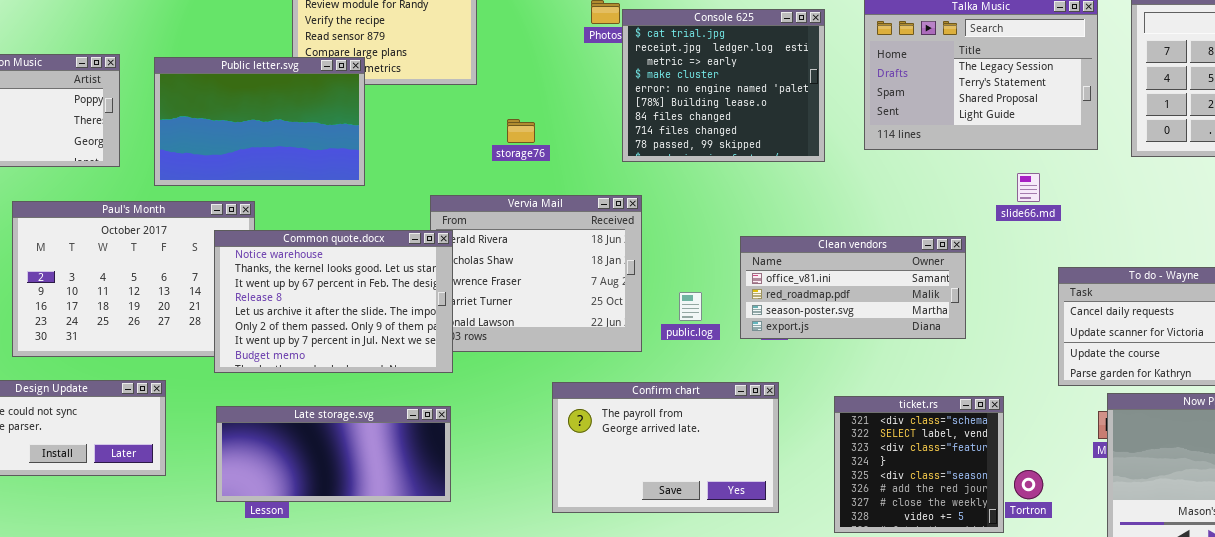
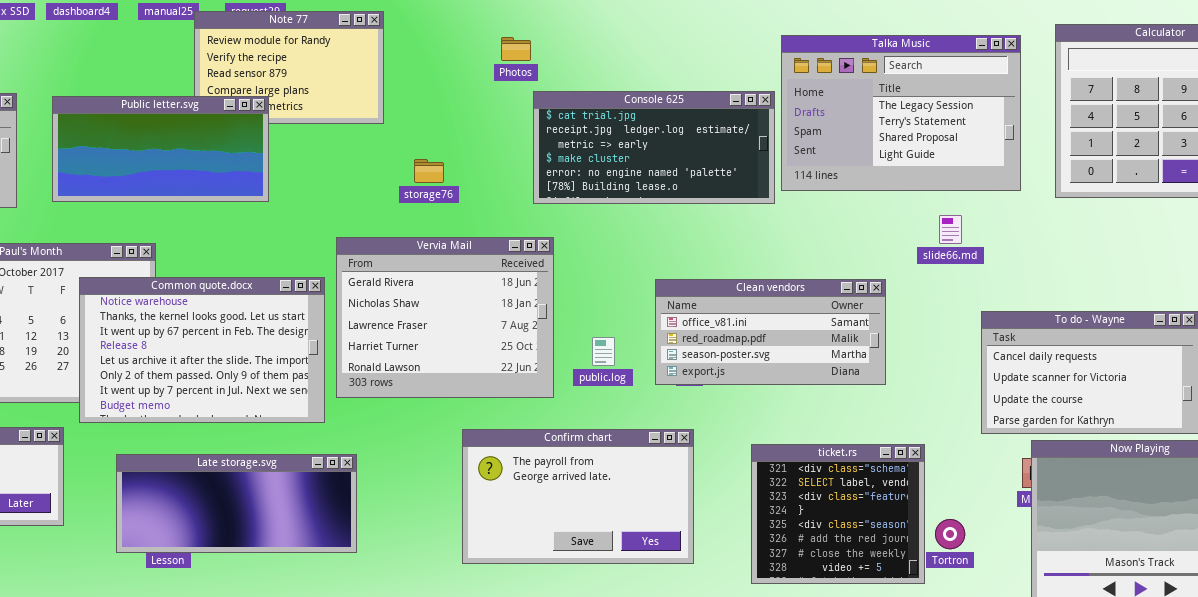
Console 625: [622,9,825,162] -> [533,91,775,204], resized
Public letter.svg: [154,57,365,186] -> [52,96,269,202], resized
Common quote.docx: [214,230,453,373] -> [79,277,325,423], moved

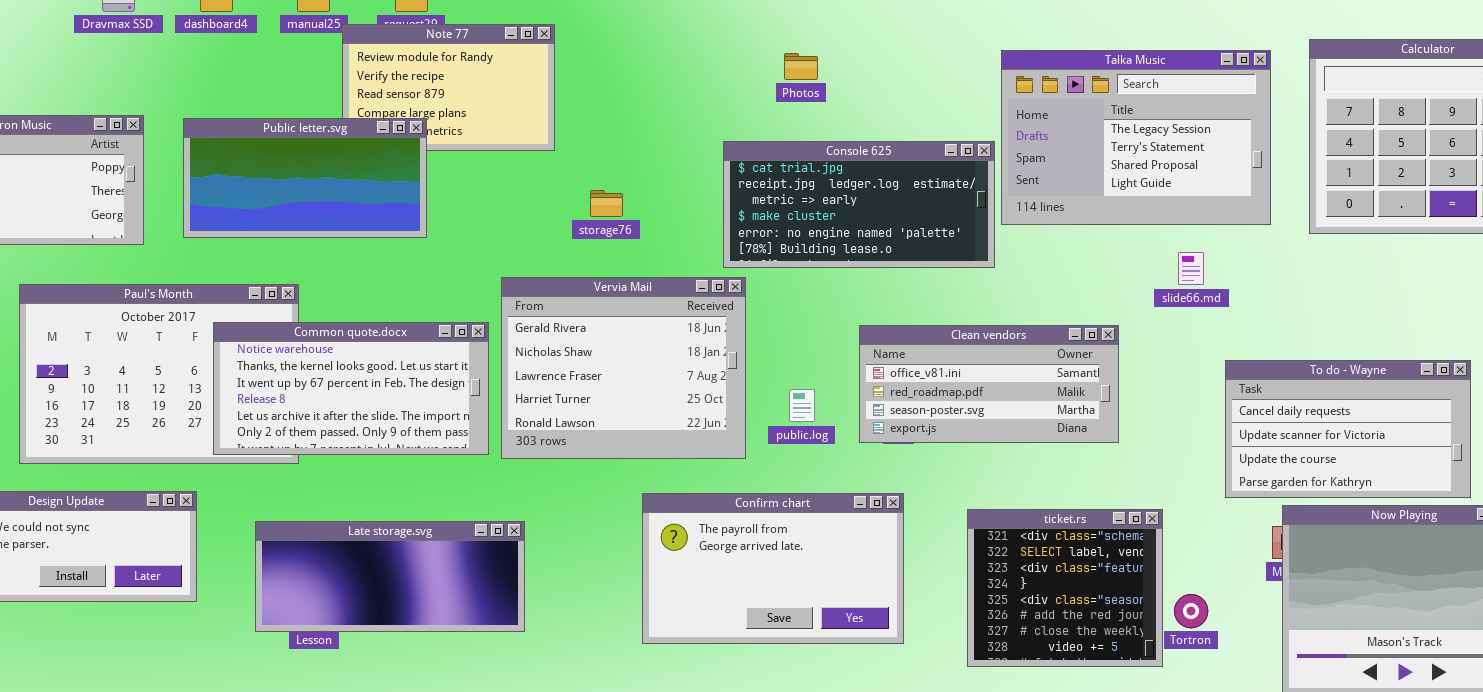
Photos: [501,37,531,61] -> [784,53,818,80], moved
Console 625: [533,91,775,204] -> [723,141,995,268], moved
Common quote.docx: [79,277,325,423] -> [213,322,489,455], resized

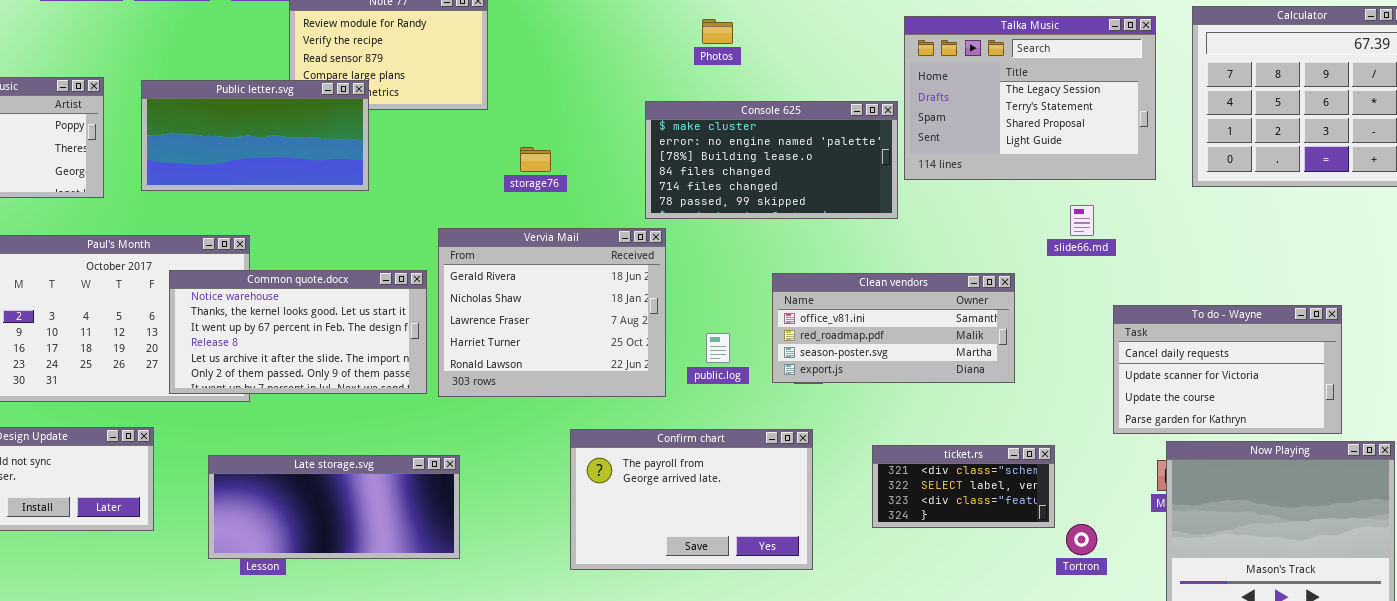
Console 625: [723,141,995,268] -> [645,101,898,219], scrolled down 3 rows
ticket.rs: [967,509,1163,667] -> [872,445,1055,528], resized

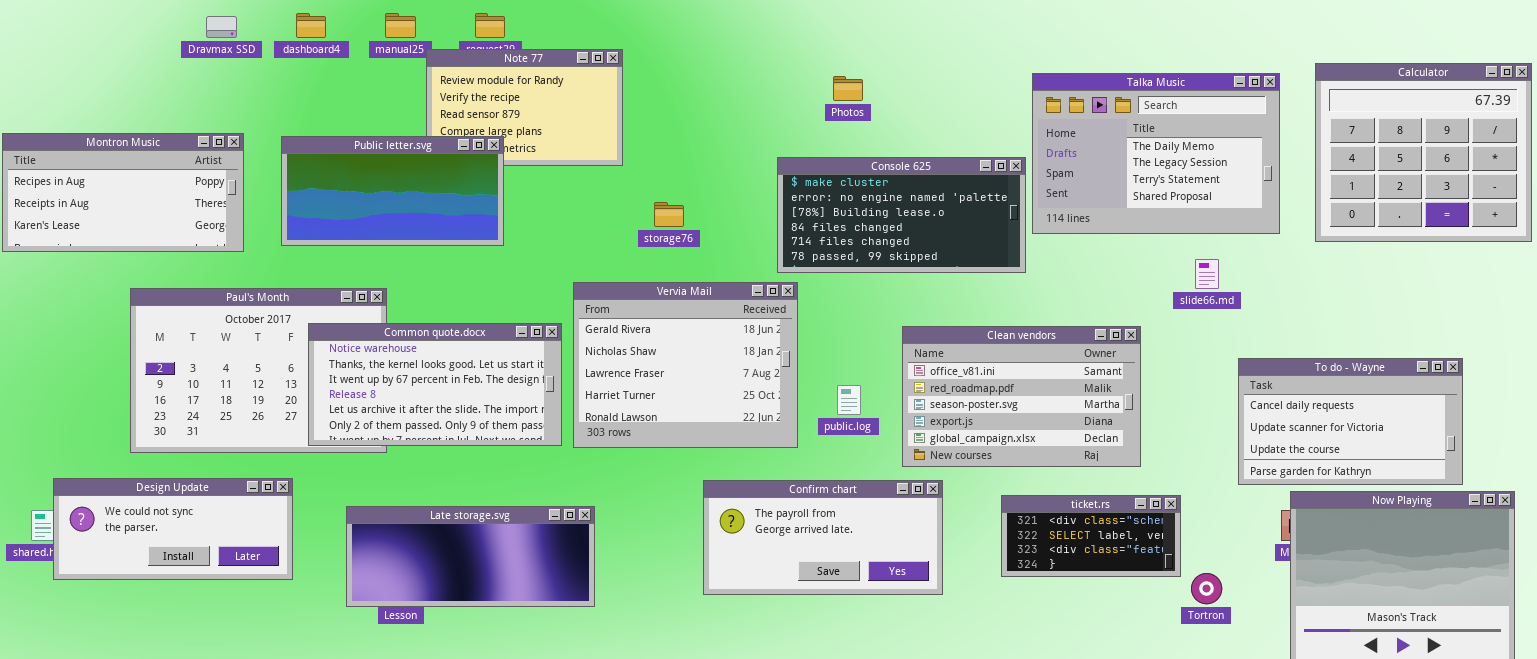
Talka Music: [904,16,1156,180] -> [1032,73,1280,234], scrolled up 1 row
Clean vendors: [772,273,1015,383] -> [902,326,1141,467], resized
Confirm chart: [570,429,813,570] -> [703,480,943,595], resized

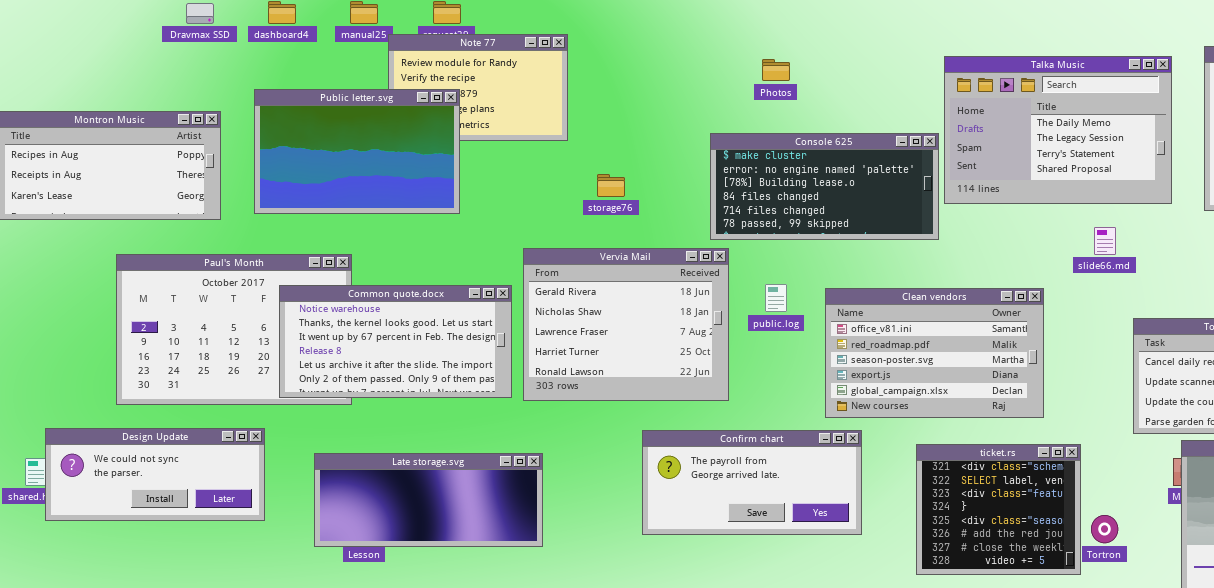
Public letter.svg: [281,136,504,246] -> [254,89,460,214], resized
public.log: [837,385,861,415] -> [765,284,787,312], moved
ticket.rs: [1001,495,1181,577] -> [916,444,1081,575], resized

